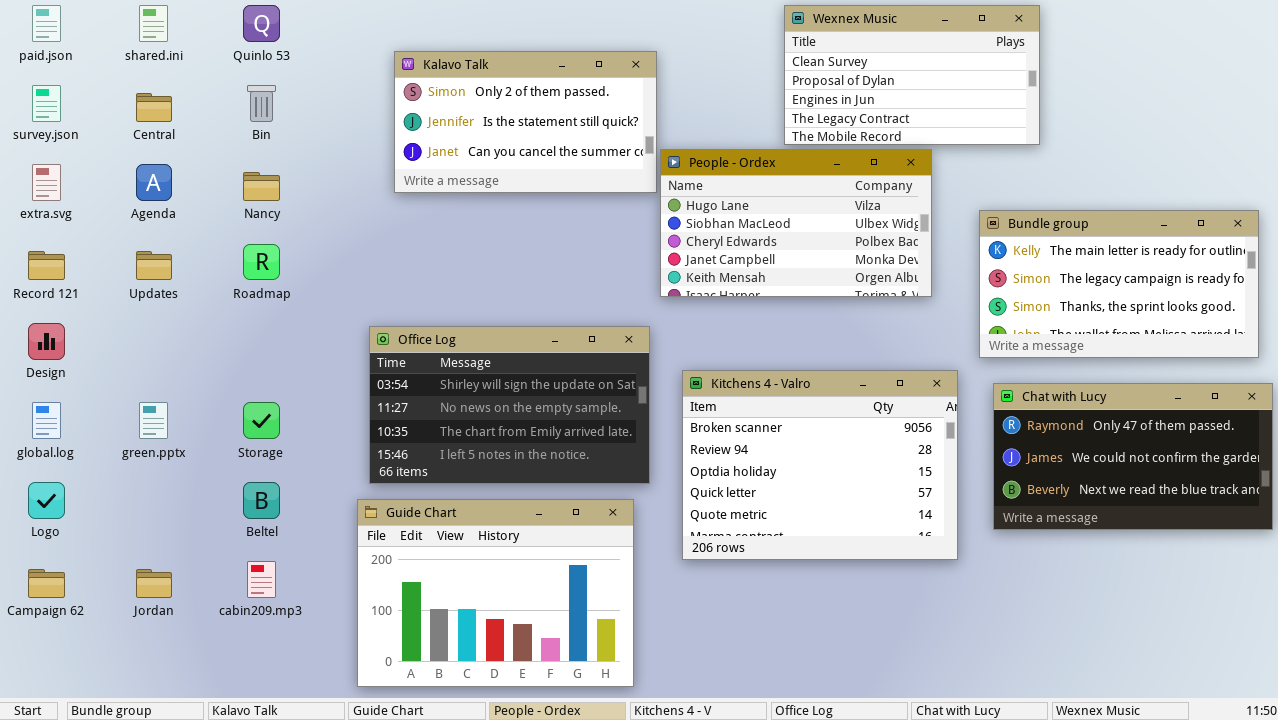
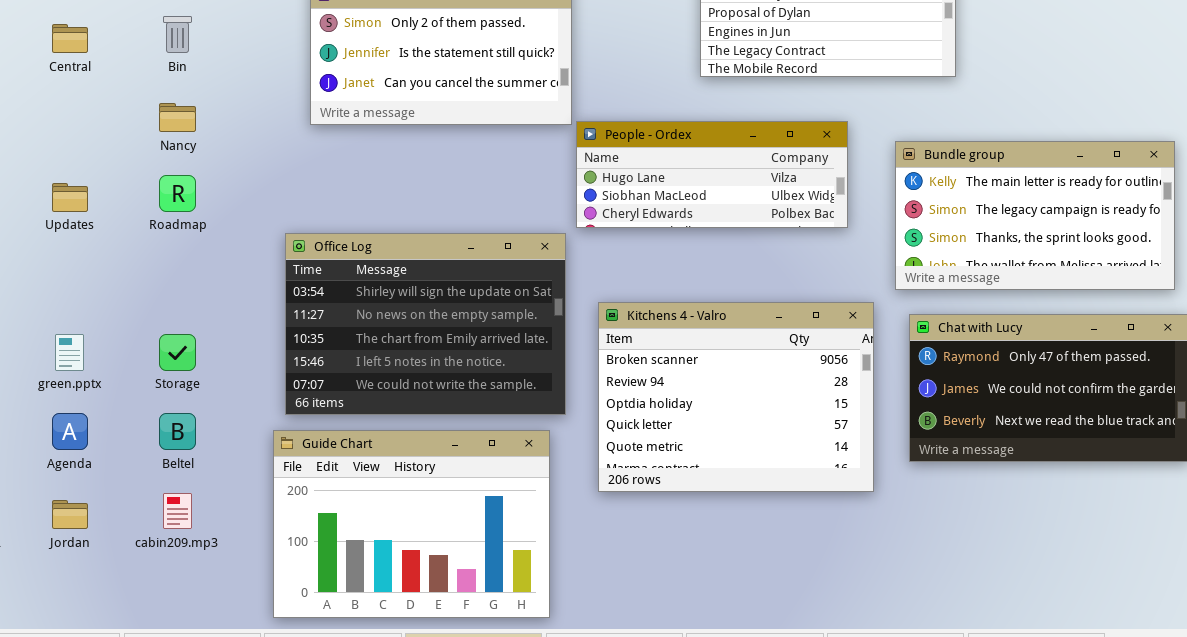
People - Ordex: [660,149,932,297] -> [576,121,848,228], resized
Agenda: [136,164,172,201] -> [52,413,88,450], moved
Office Log: [369,326,650,484] -> [285,233,566,415], resized

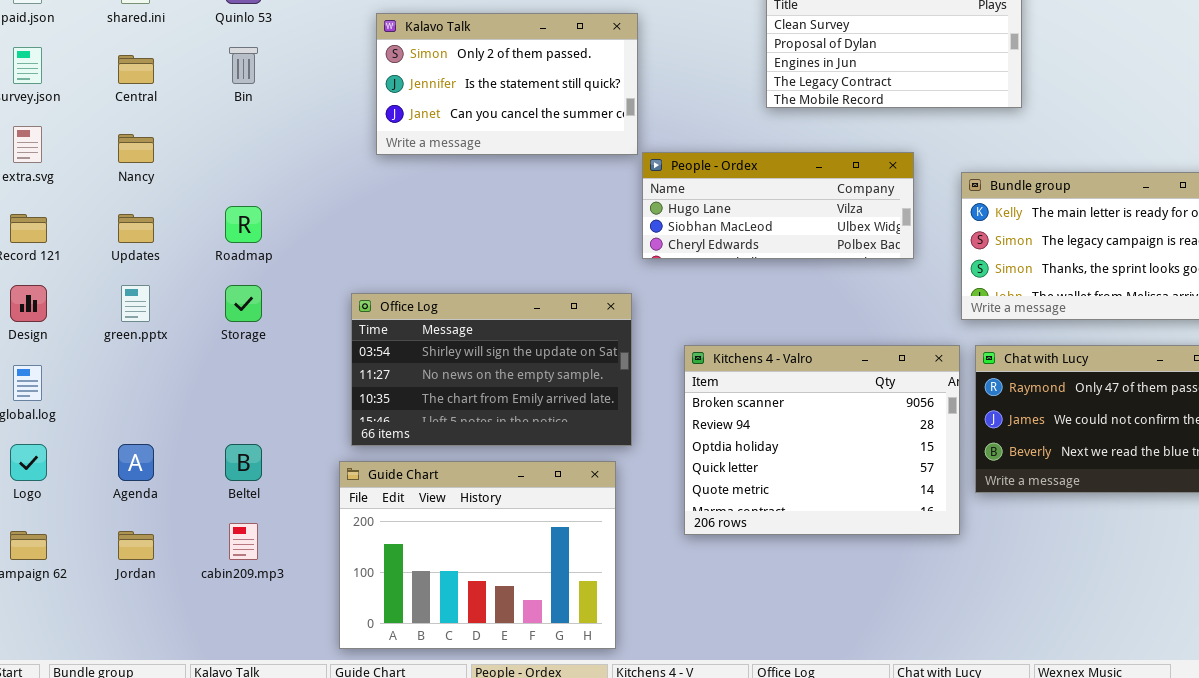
Nancy: [159,103,196,132] -> [118,134,154,163], moved
Office Log: [285,233,566,415] -> [351,293,632,446], resized
Kitchens 4 - Valro: [598,302,874,492] -> [684,345,960,535], moved
green.pptx: [55,334,84,371] -> [121,285,150,322], moved
Storage: [159,334,196,371] -> [225,285,262,322], moved

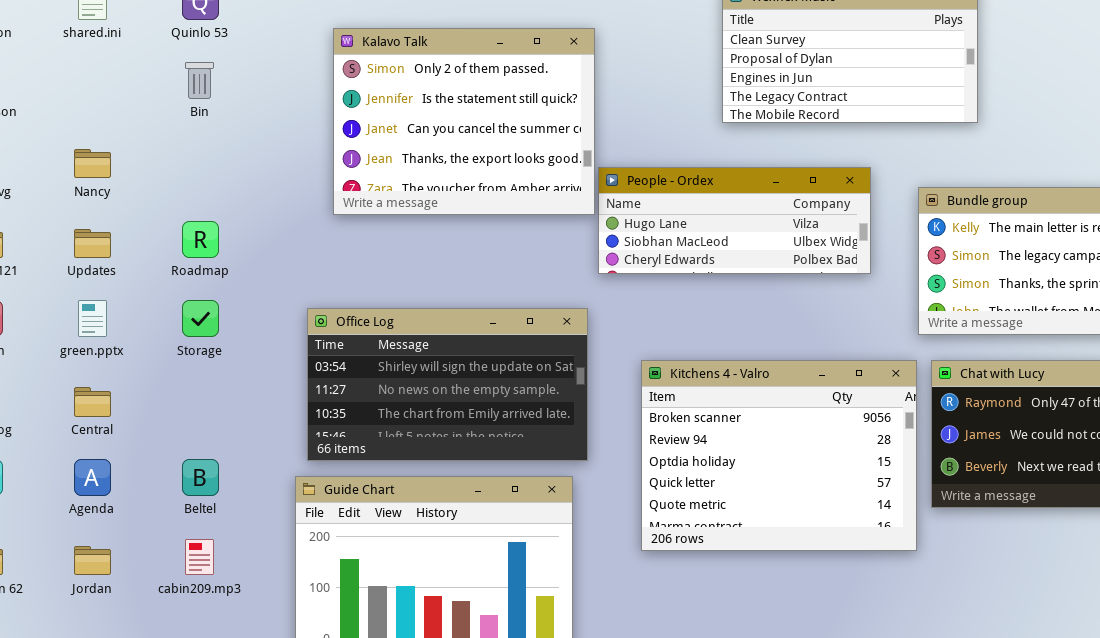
Kalavo Talk: [376,13,638,155] -> [333,28,595,215], resized
Central: [118,55,154,84] -> [74,387,111,417], moved

